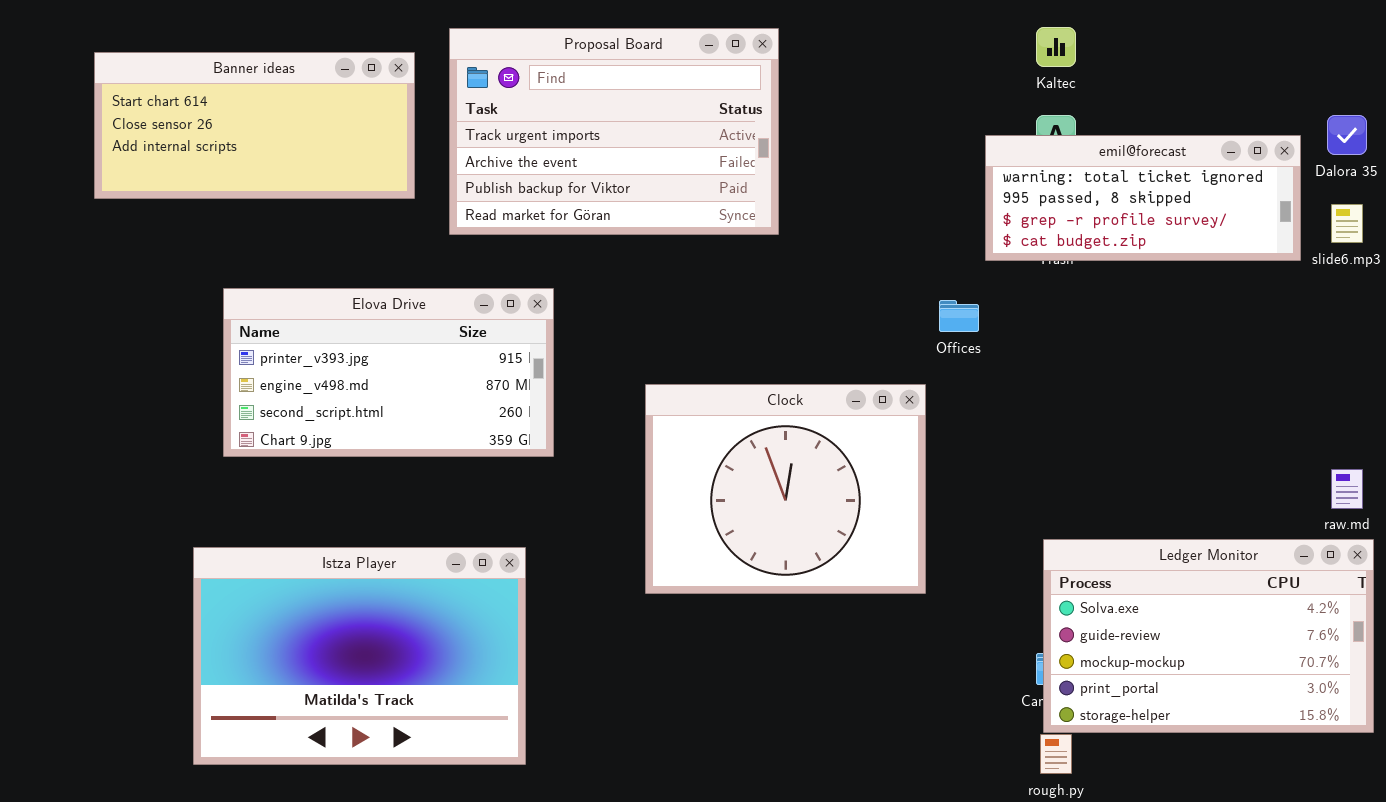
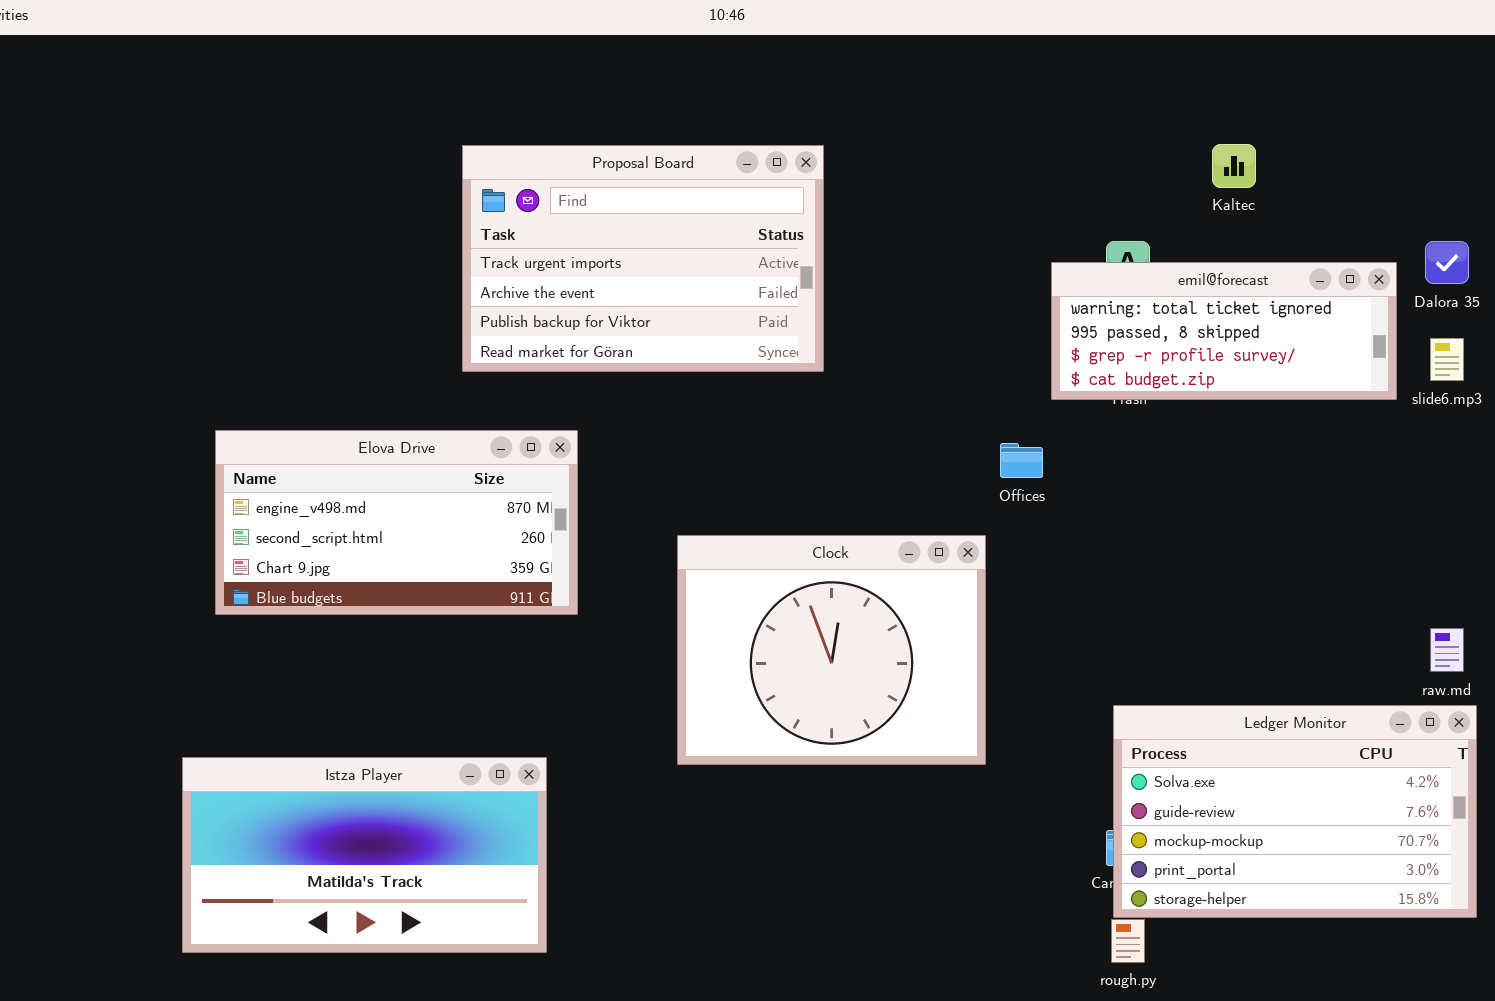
Kaltec: [1036,27,1076,67] -> [1212,144,1256,188], moved
Banner ideas: [94,52,415,199] -> none, closed
Elova Drive: [223,288,554,457] -> [215,430,578,615], scrolled down 1 row
Istza Player: [193,547,526,765] -> [182,757,547,953], resized

